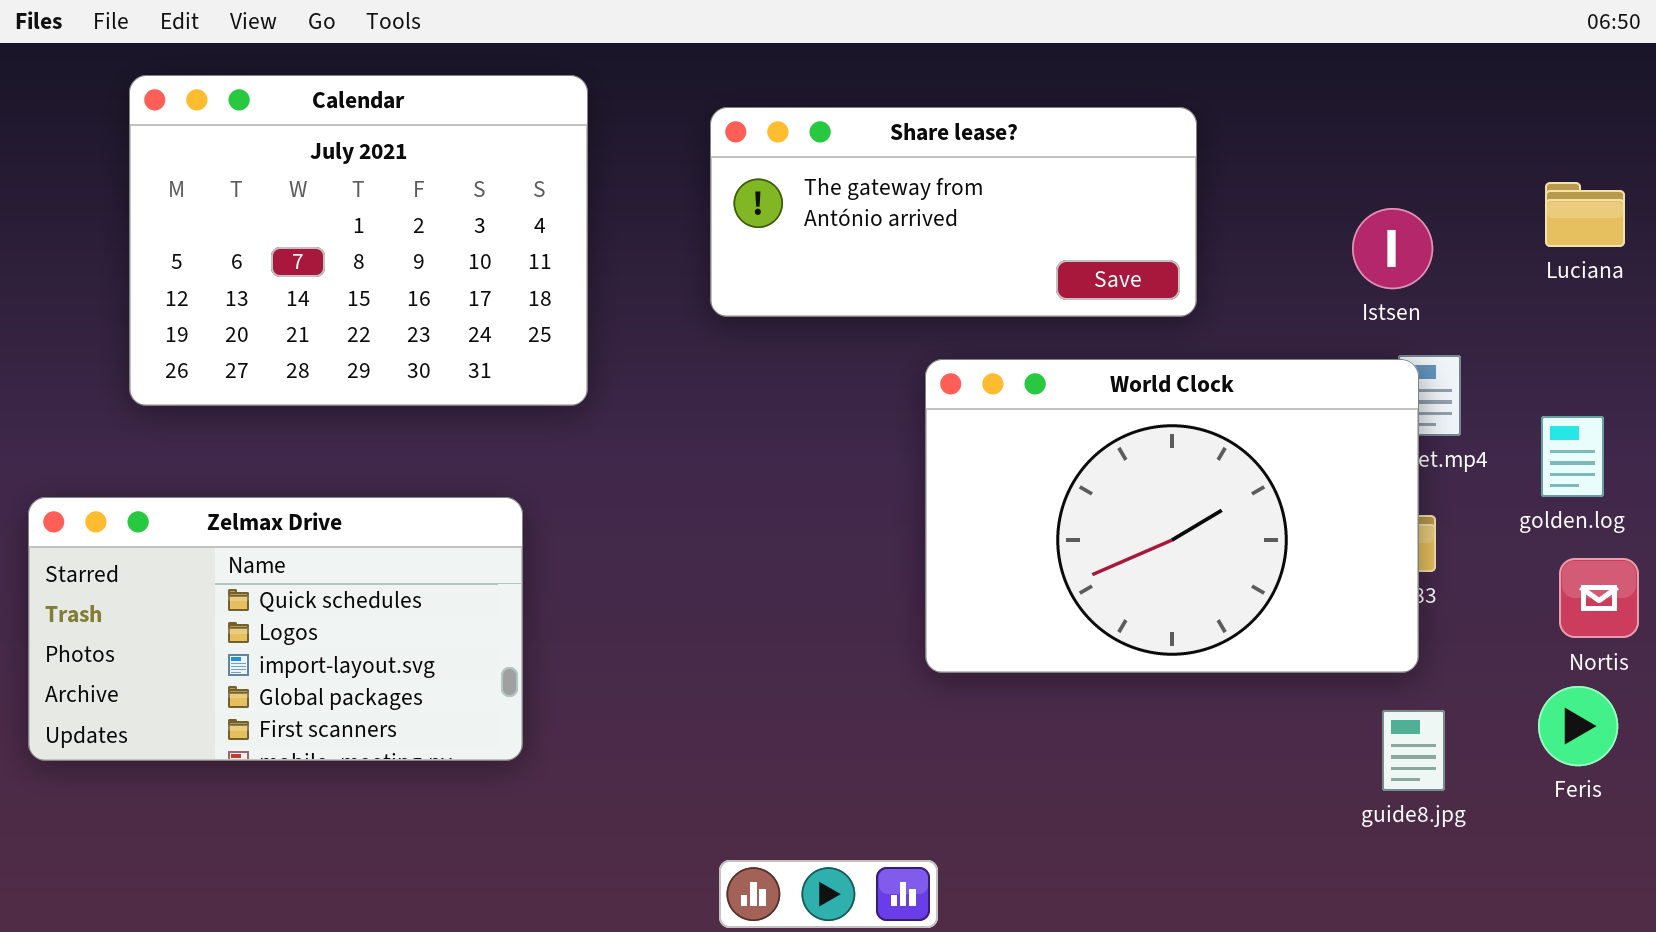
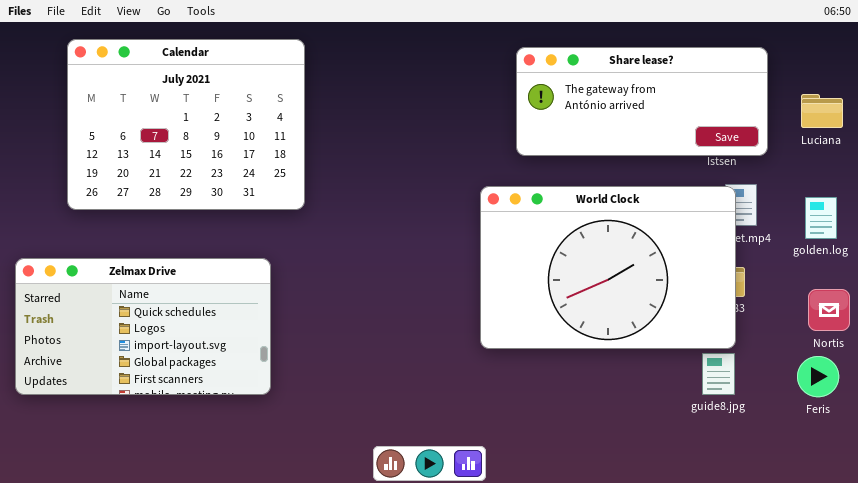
Share lease?: [710,107,1197,317] -> [516,47,768,156], moved
golden.log: [1541,416,1604,497] -> [805,197,837,239], moved
guide8.jpg: [1382,710,1445,791] -> [702,353,735,395], moved

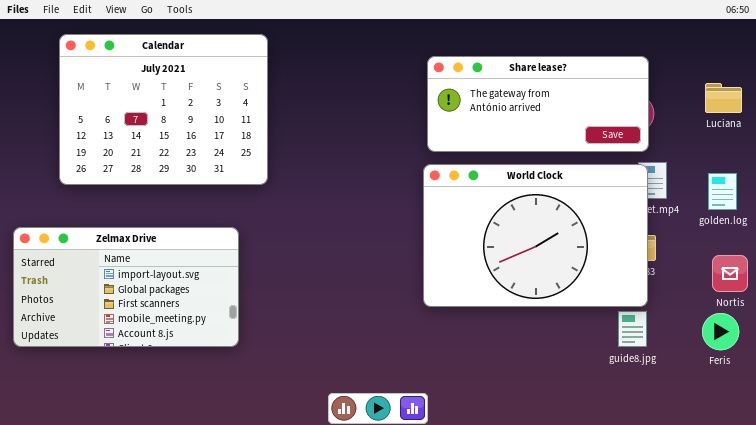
Share lease?: [516,47,768,156] -> [427,56,649,152], moved
Zelmax Drive: [15,258,271,395] -> [13,227,239,347], scrolled down 2 rows

